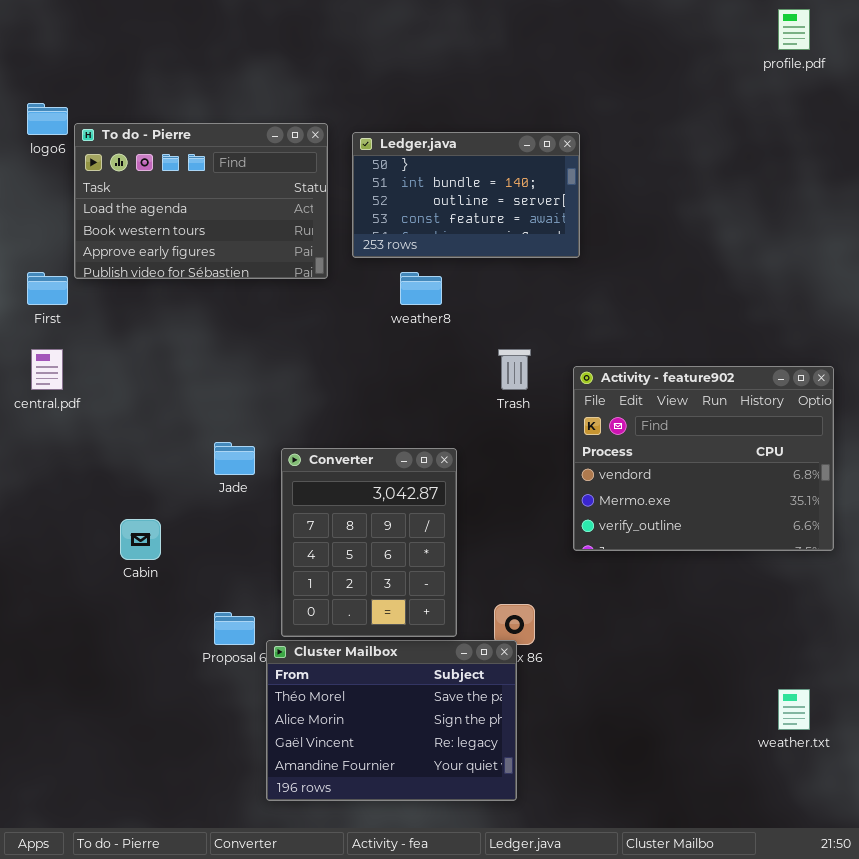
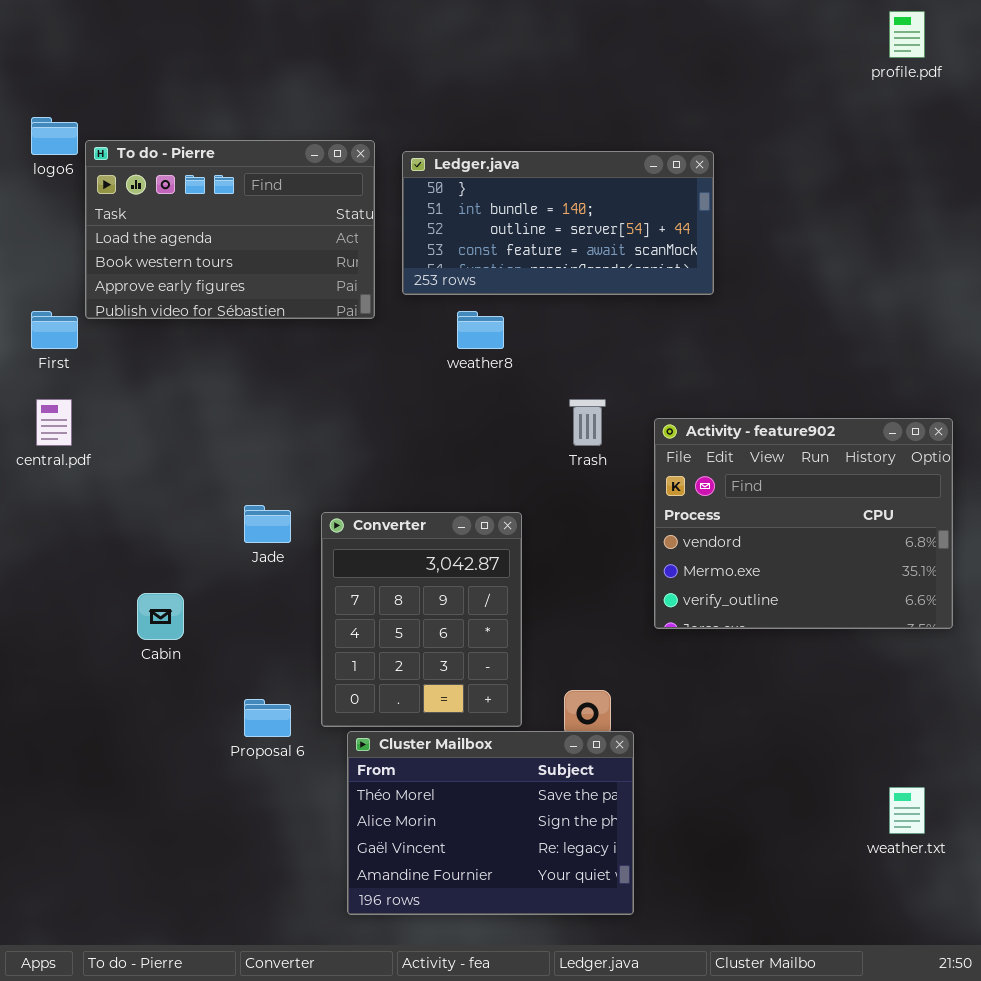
Ledger.java: [352,132,580,258] -> [402,151,714,295], resized
Cluster Mailbox: [266,640,517,801] -> [347,731,634,915], moved

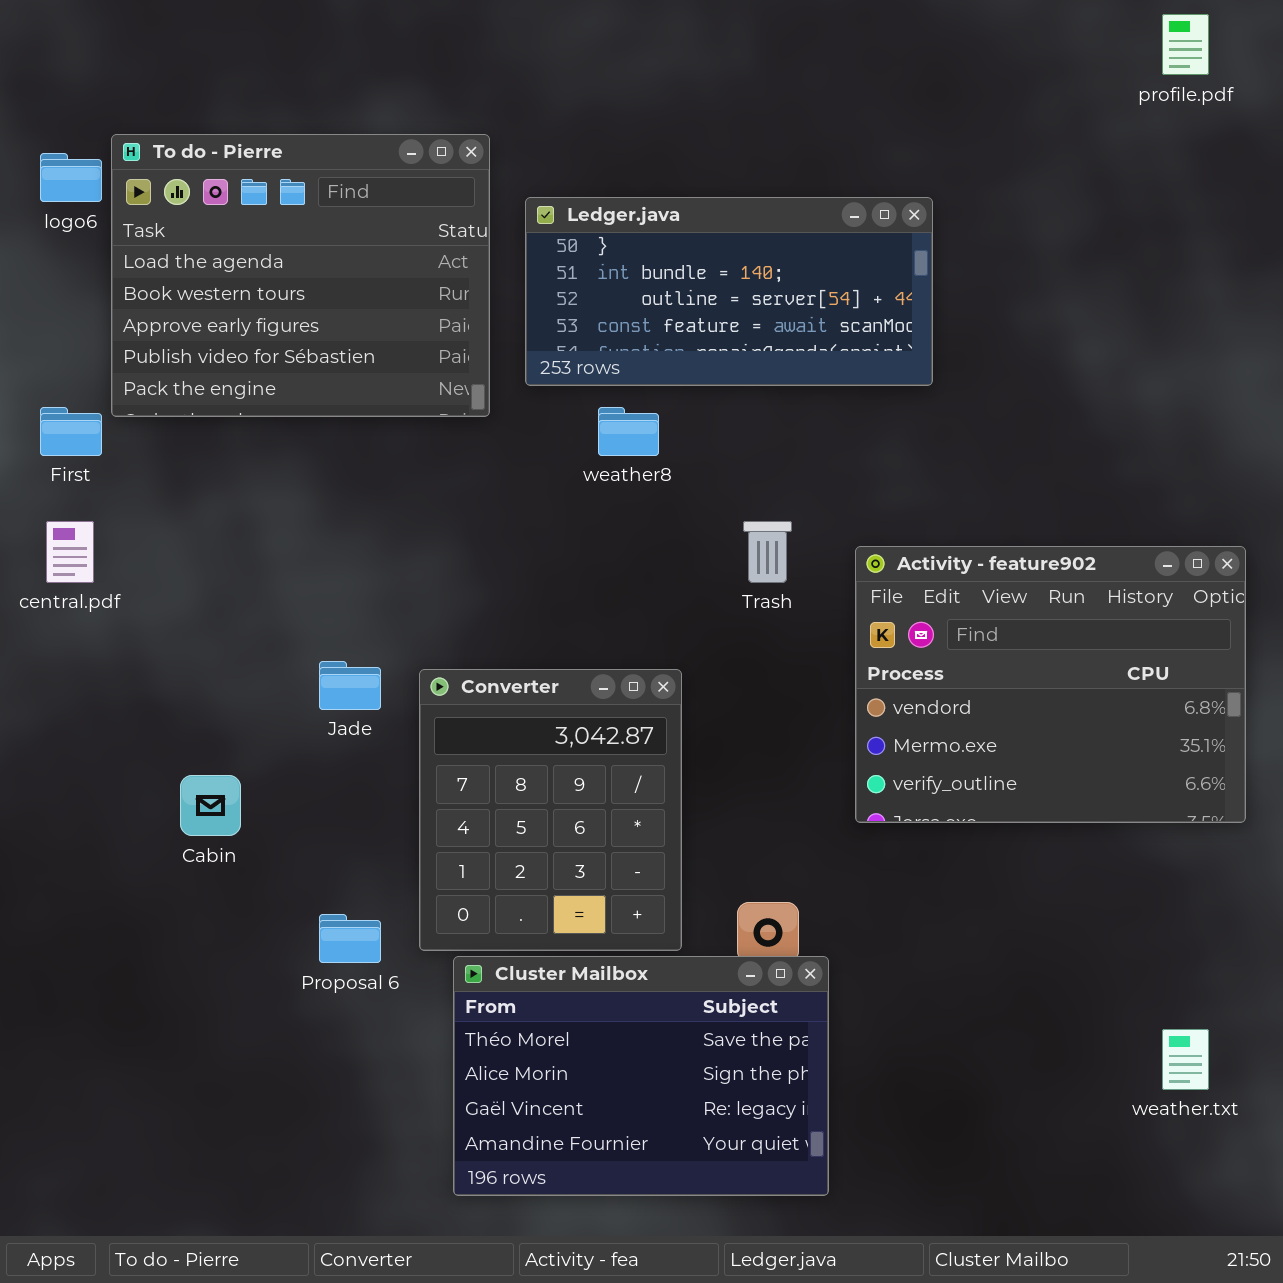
To do - Pierre: [85,140,375,319] -> [111,134,490,417], resized

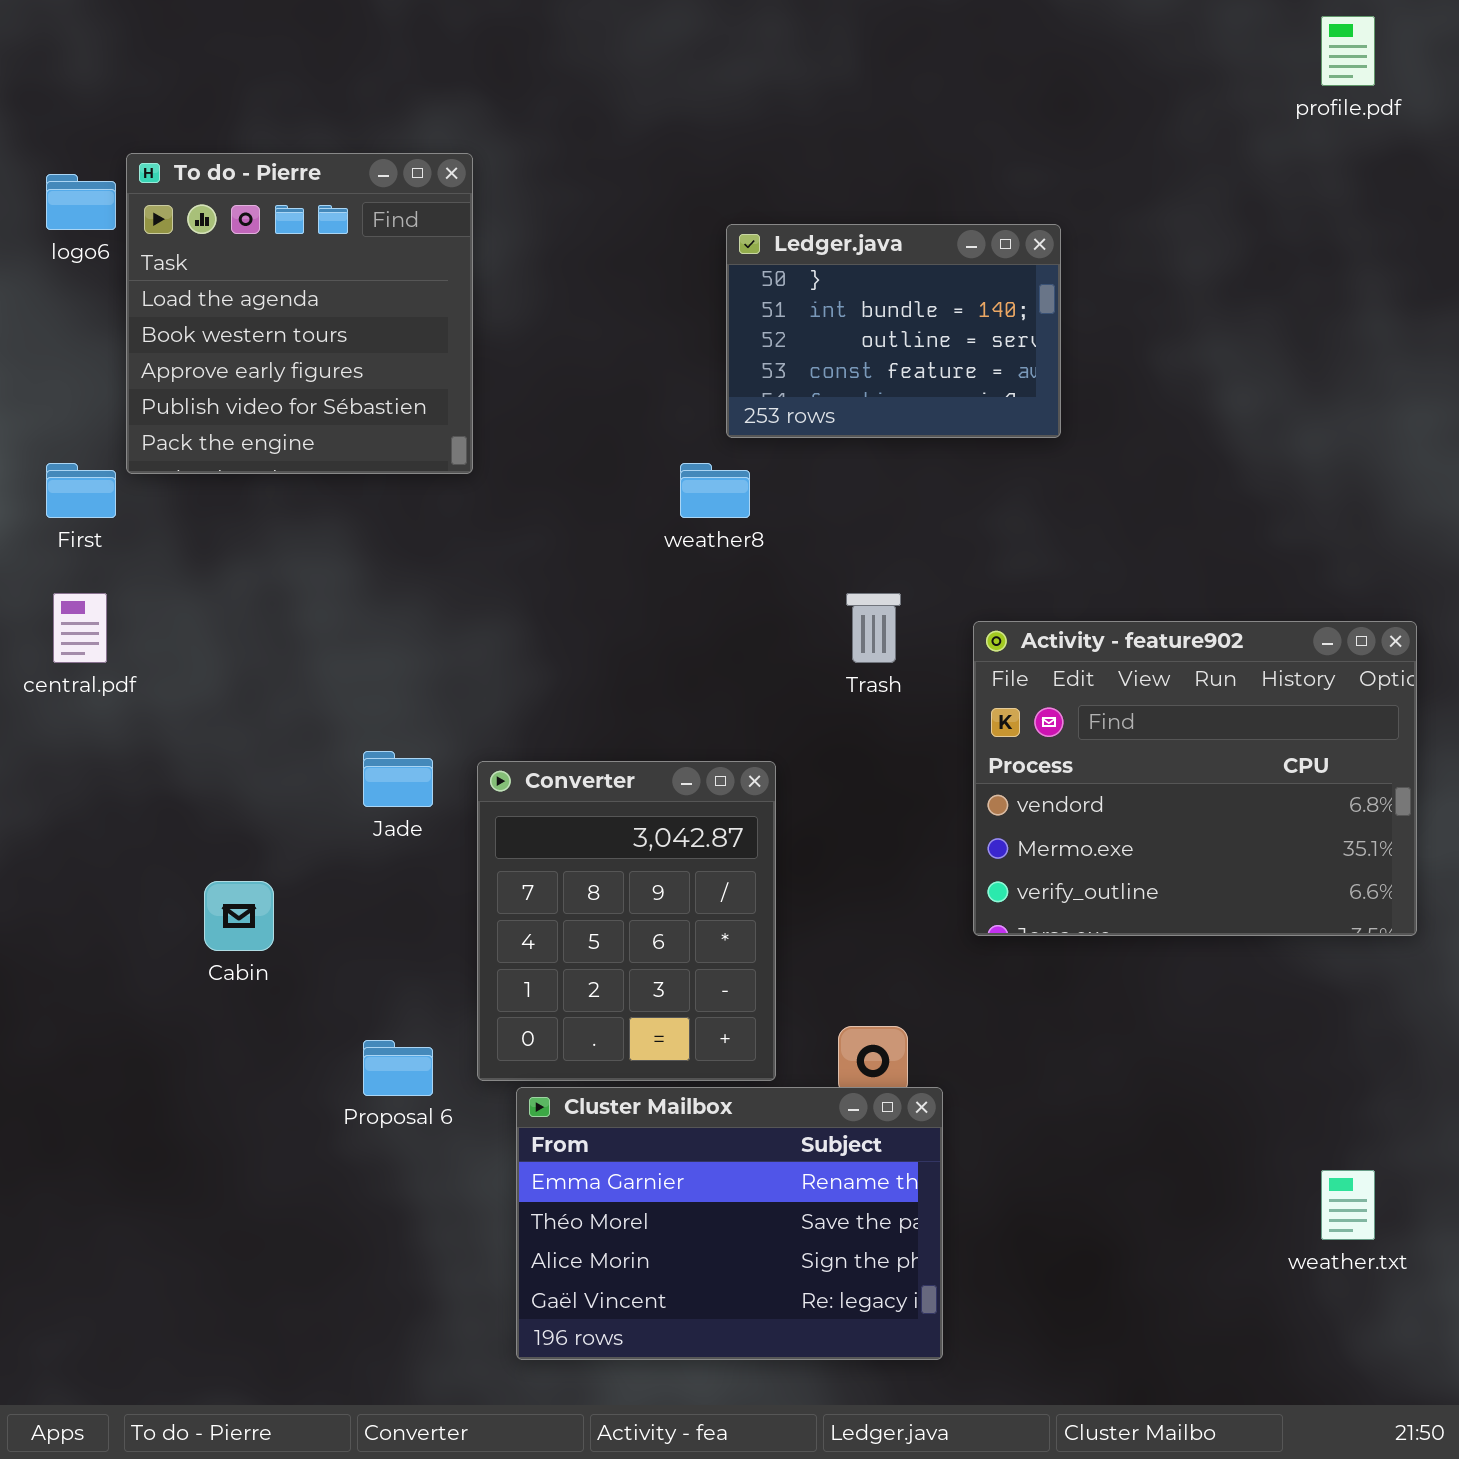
To do - Pierre: [111,134,490,417] -> [126,153,473,474], resized
Ledger.java: [525,197,933,386] -> [726,224,1061,438], resized
Cluster Mailbox: [453,956,829,1196] -> [516,1087,943,1360], scrolled up 1 row

